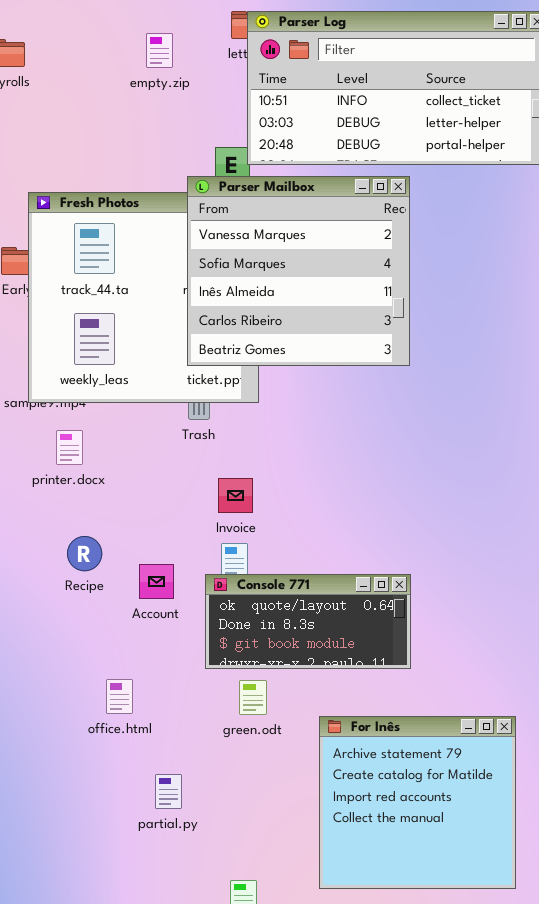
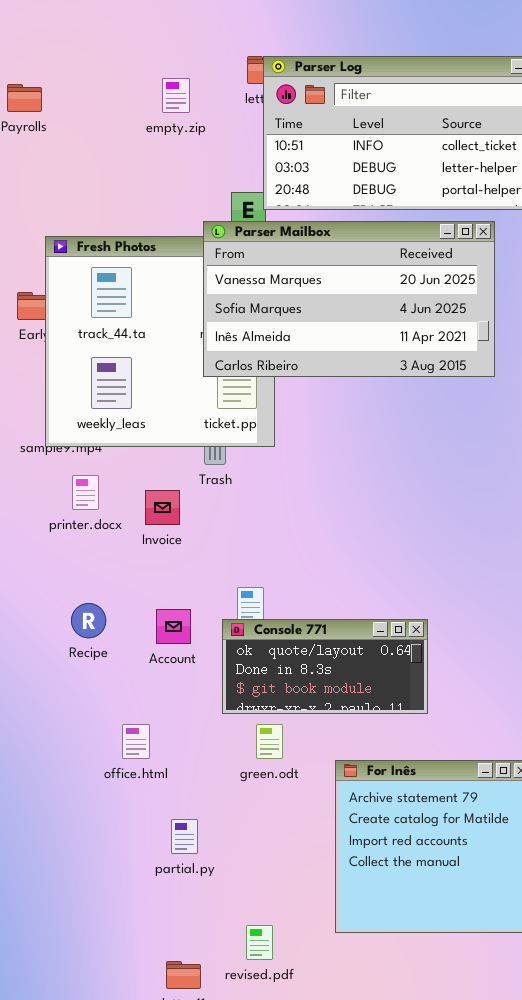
Parser Mailbox: [187,176,410,366] -> [203,221,495,377], resized
Invoice: [218,478,253,513] -> [145,490,180,525], moved
Recipe: [67,536,102,571] -> [71,603,106,638], moved

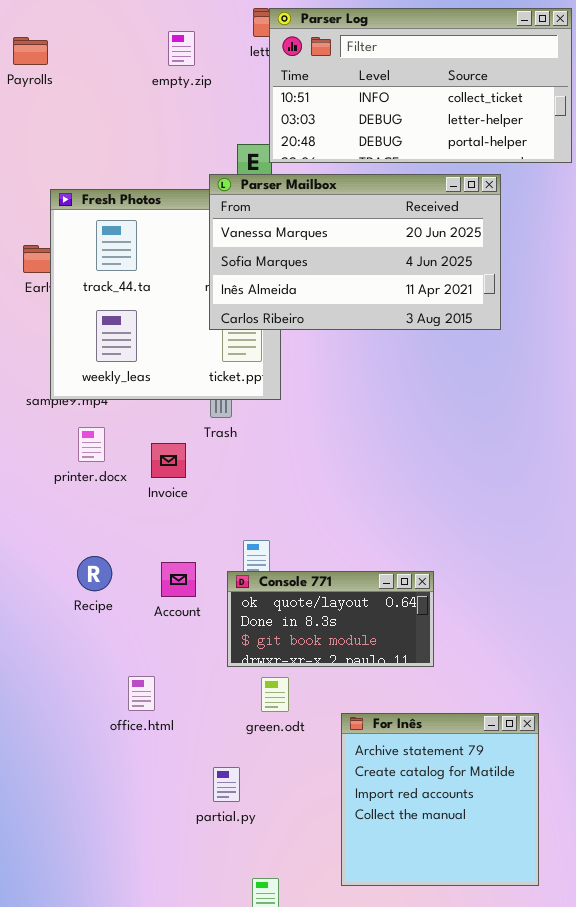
partial.py: [171,819,198,854] -> [213,767,240,802], moved

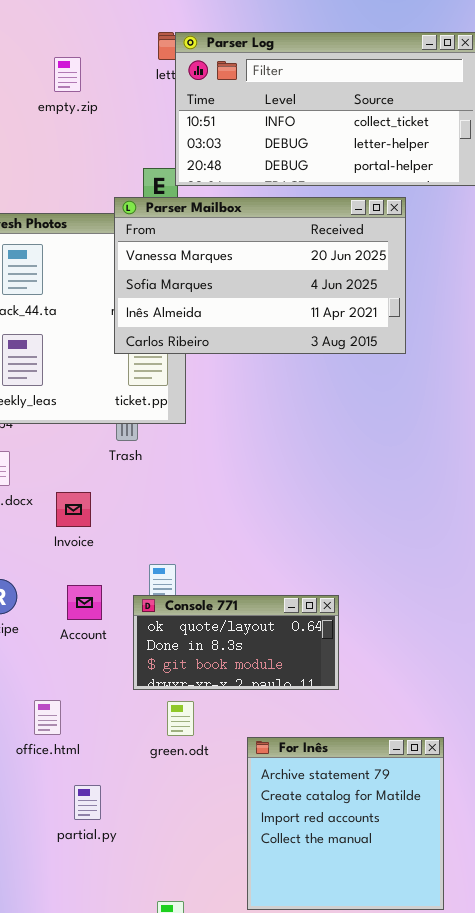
empty.zip: [168,31,195,66] -> [54,57,81,92], moved
Invoice: [151,443,186,478] -> [56,492,91,527], moved
partial.py: [213,767,240,802] -> [74,785,101,820], moved

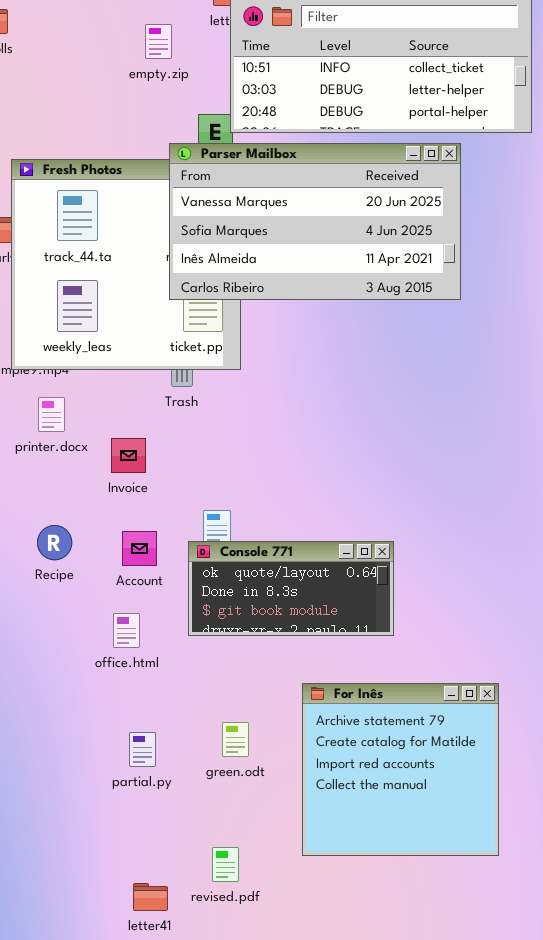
empty.zip: [54,57,81,92] -> [145,24,172,59], moved
office.html: [34,700,61,735] -> [113,613,140,648], moved
green.odt: [167,701,194,736] -> [222,722,249,757], moved

